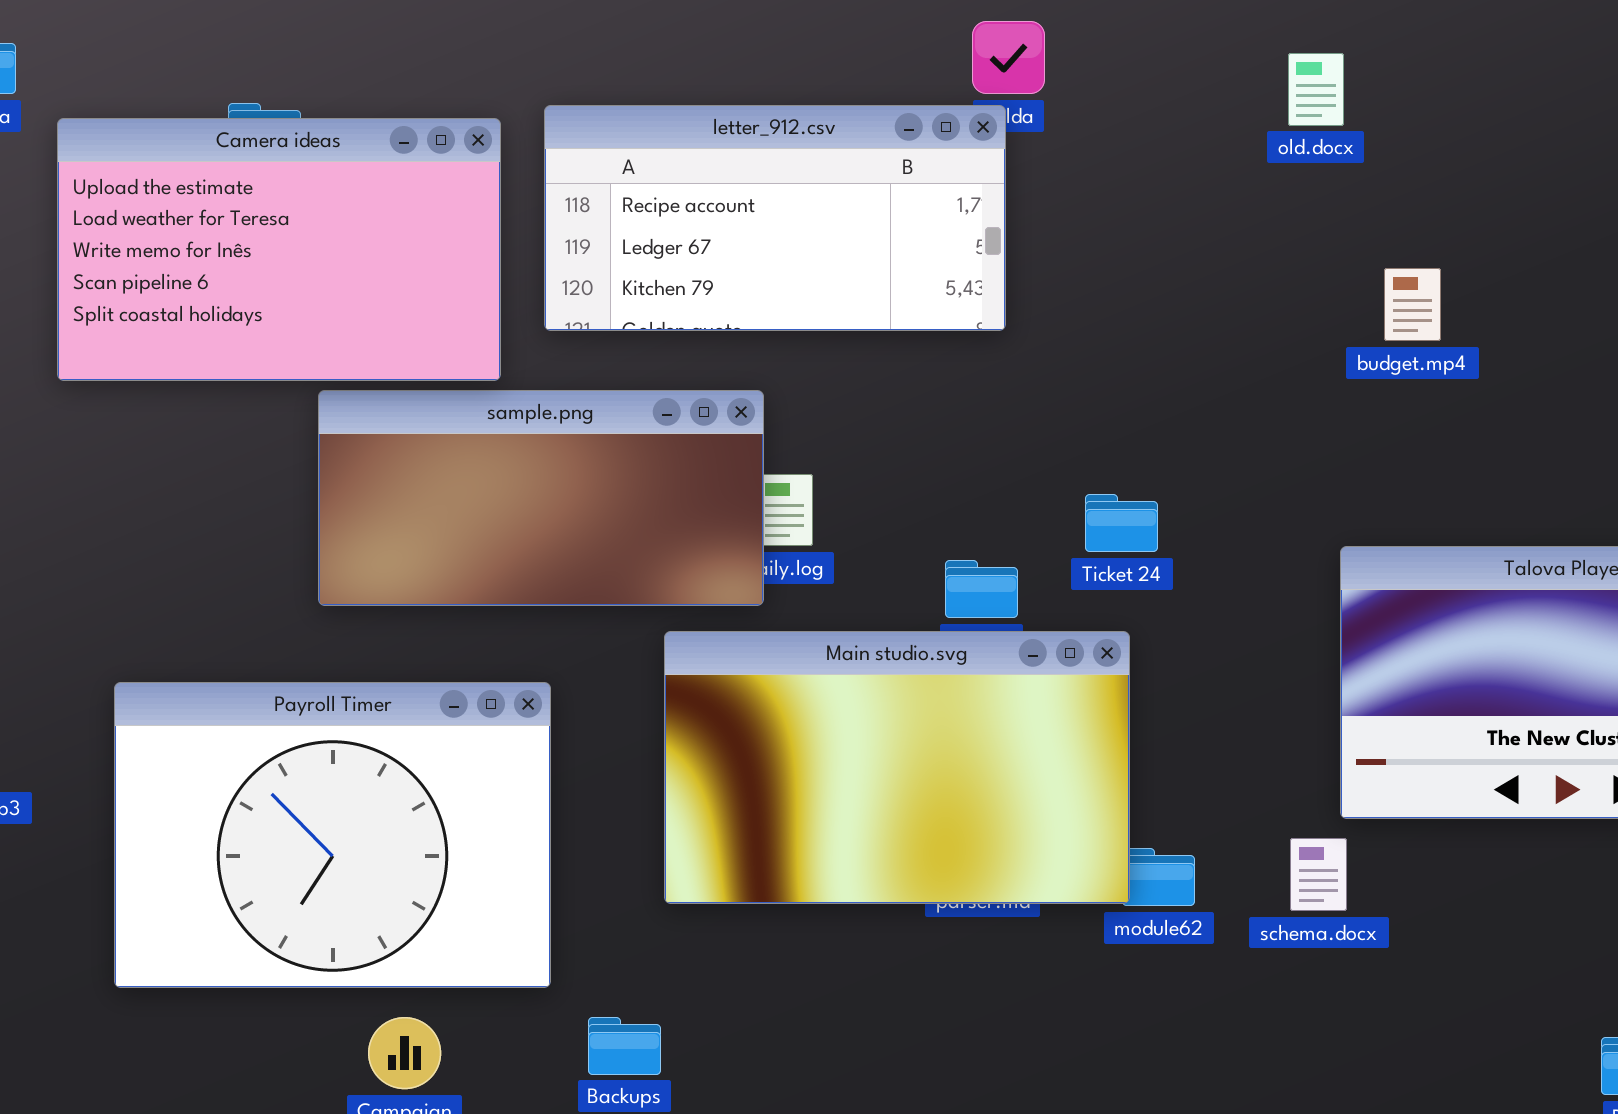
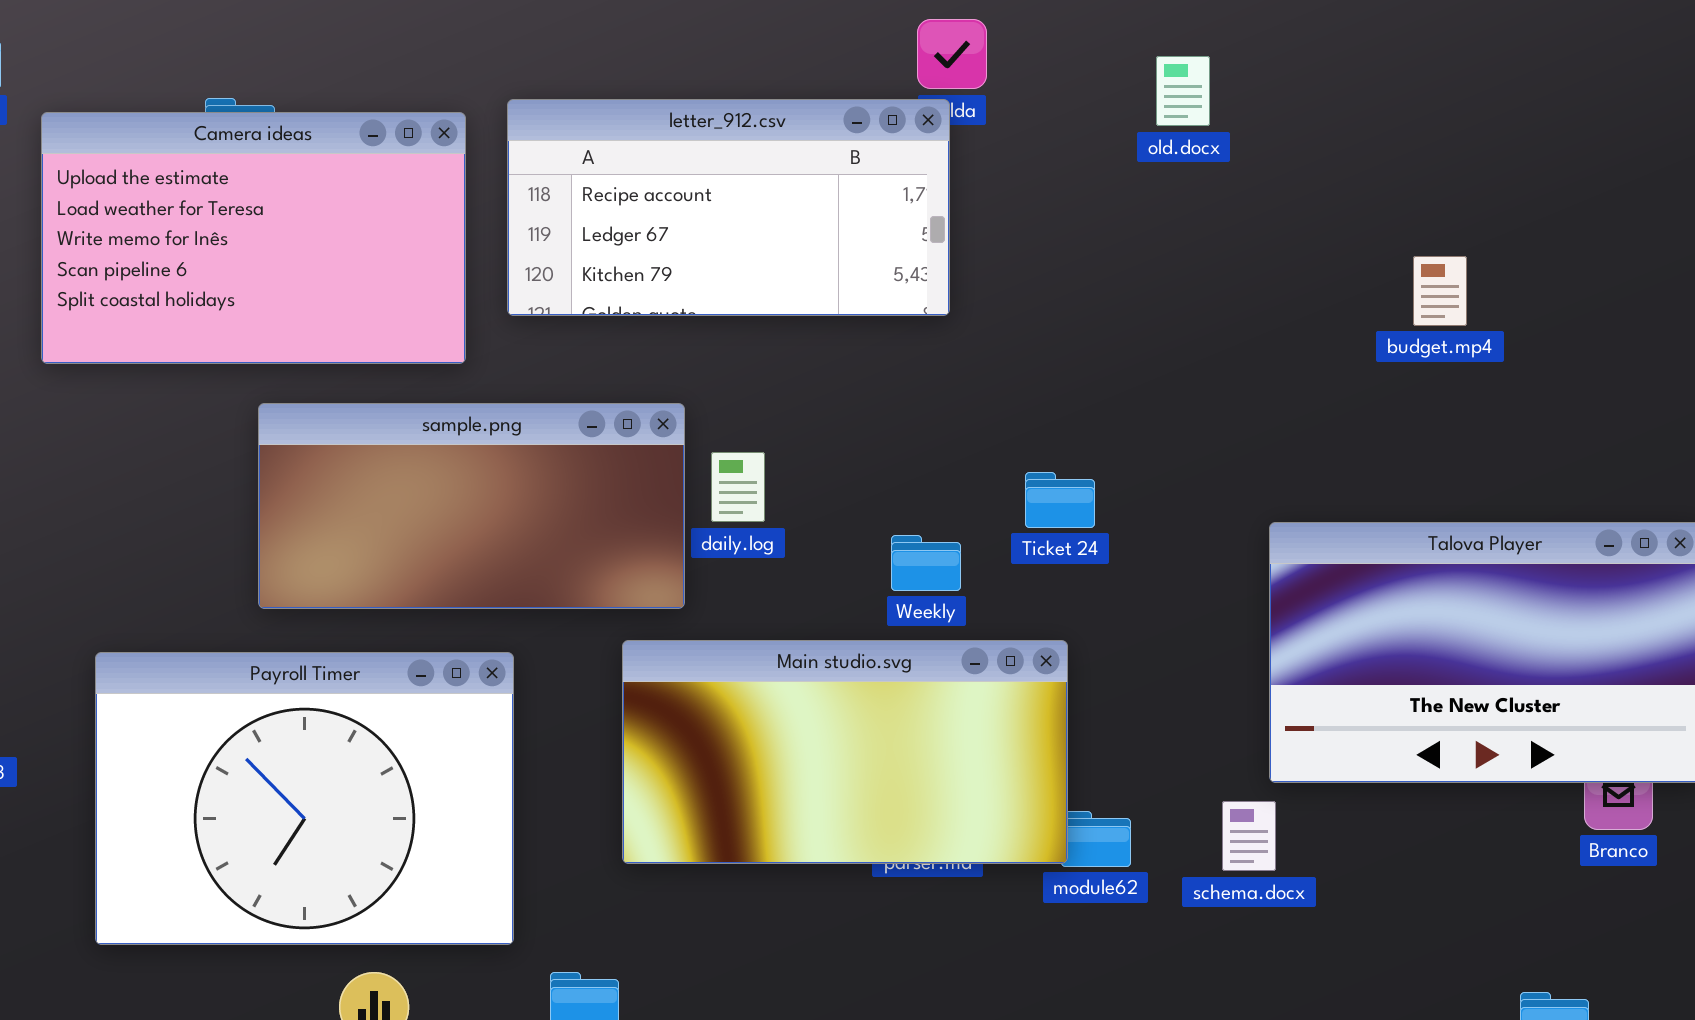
old.docx: [1288,53,1344,126] -> [1156,56,1210,126], moved
budget.mp4: [1384,268,1441,341] -> [1413,256,1467,326], moved
sample.png: [318,390,764,606] -> [258,403,685,609], moved
Main studio.svg: [664,631,1130,904] -> [622,640,1068,864], resized

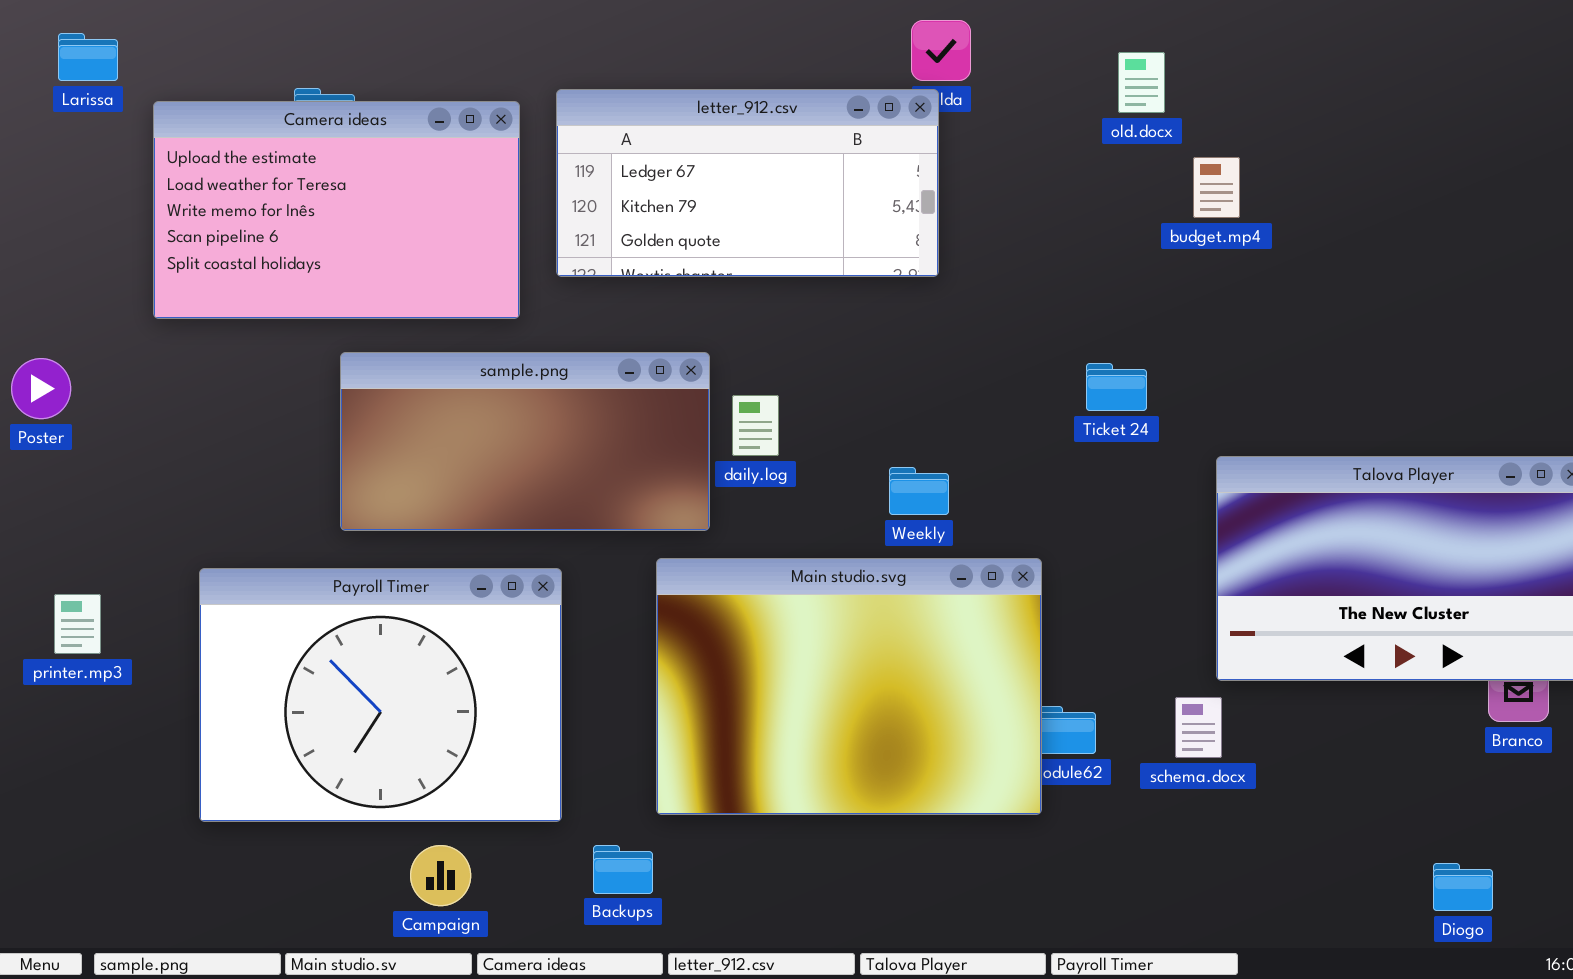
letter_912.csv: [507,99,950,316] -> [556,89,939,277], scrolled down 1 row
budget.mp4: [1413,256,1467,326] -> [1193,157,1240,218], moved
Ticket 24: [1025,472,1095,528] -> [1086,363,1147,411], moved
Main studio.svg: [622,640,1068,864] -> [656,558,1042,815], resized

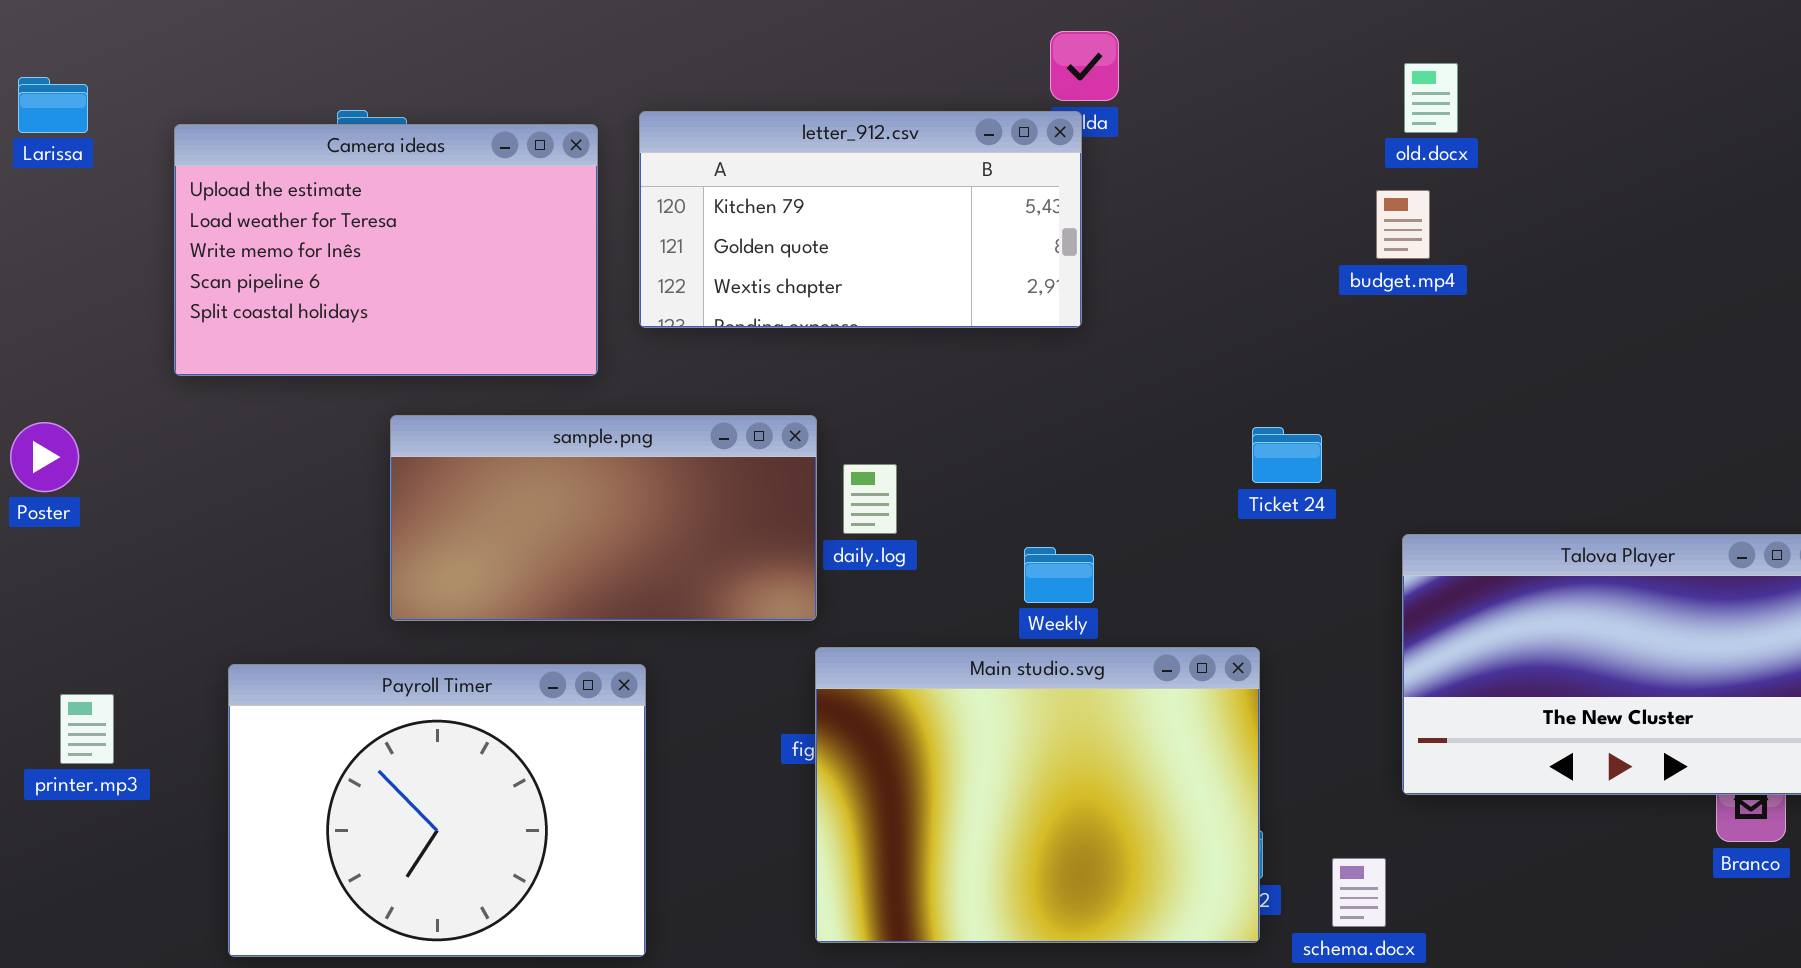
Larissa: [58,33,118,81] -> [18,77,88,133], moved
old.docx: [1118,52,1165,113] -> [1404,63,1458,133], moved
letter_912.csv: [556,89,939,277] -> [639,111,1082,328], scrolled down 1 row
Main studio.svg: [656,558,1042,815] -> [815,647,1260,943], moved
schema.docx: [1175,697,1222,758] -> [1332,858,1386,927], moved

